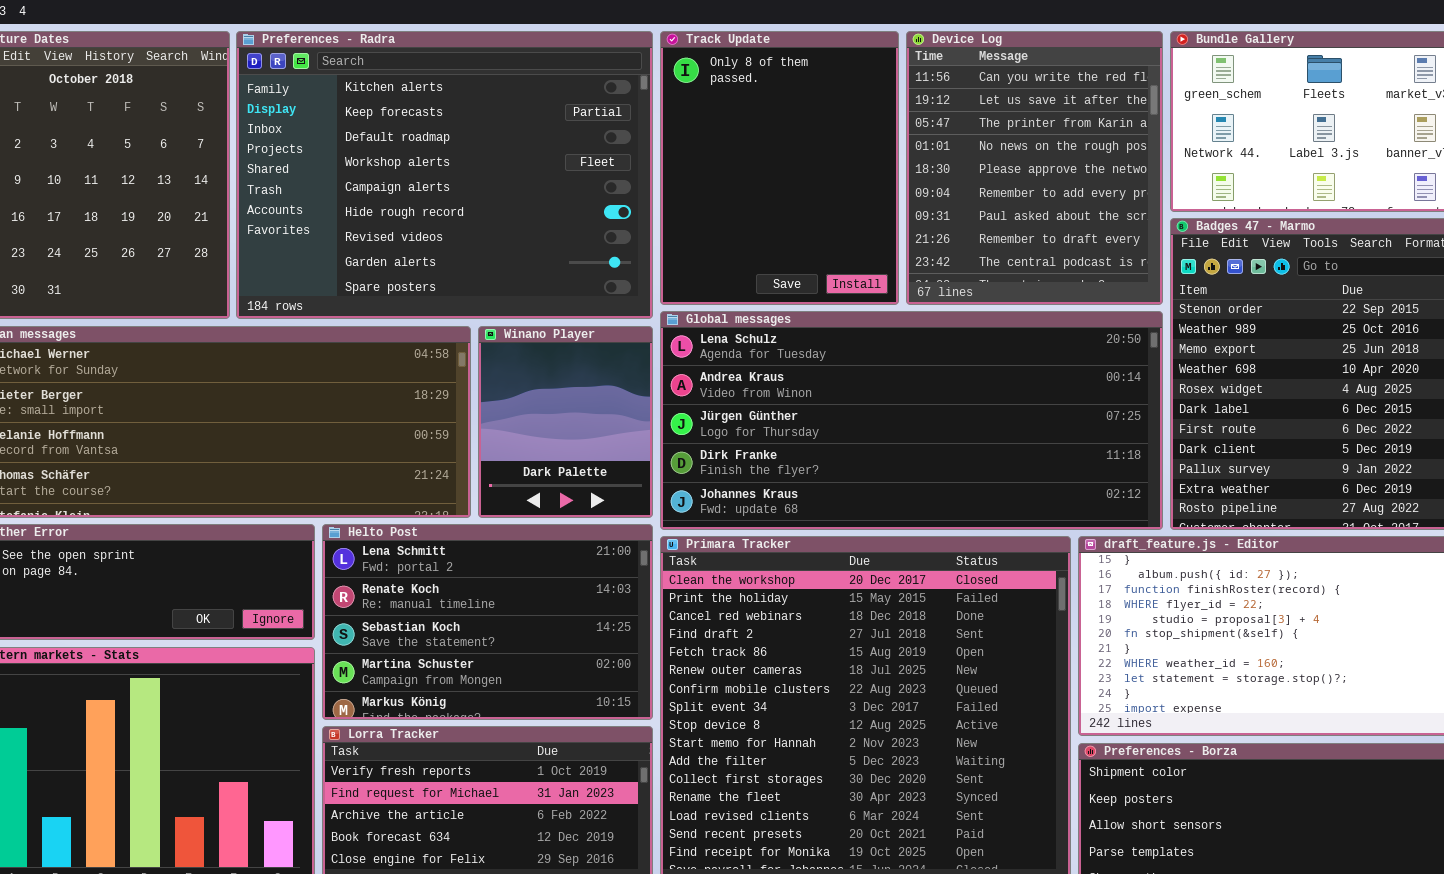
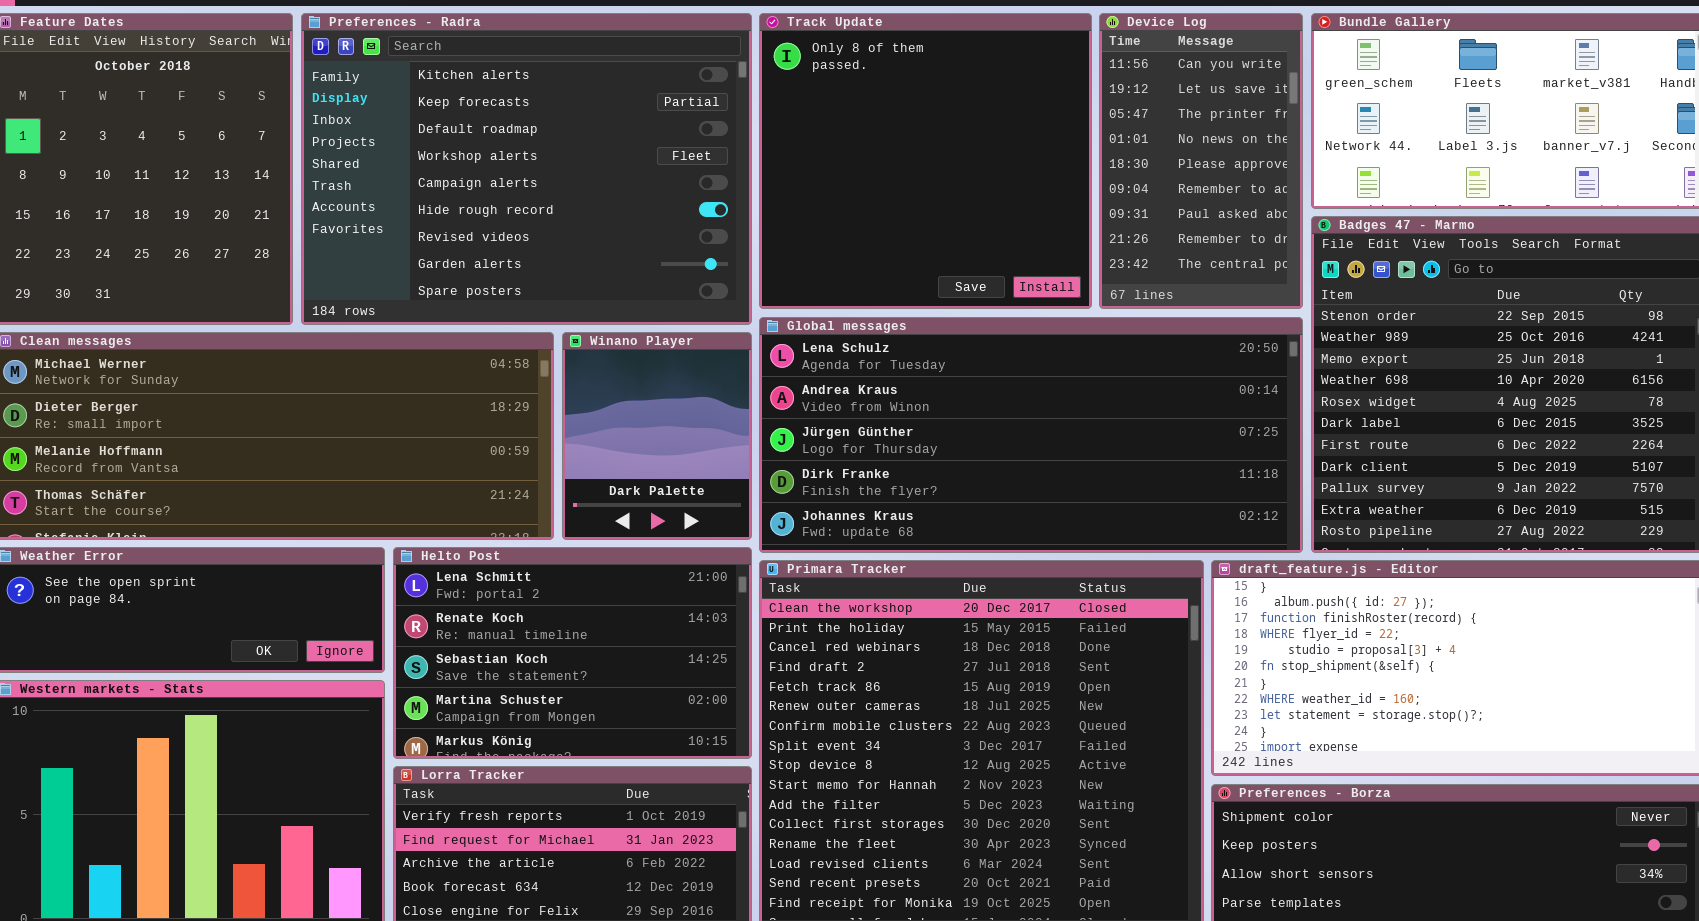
Track Update: [660,31,899,305] -> [759,13,1092,309], resized
Device Log: [906,31,1163,305] -> [1099,13,1303,309], resized

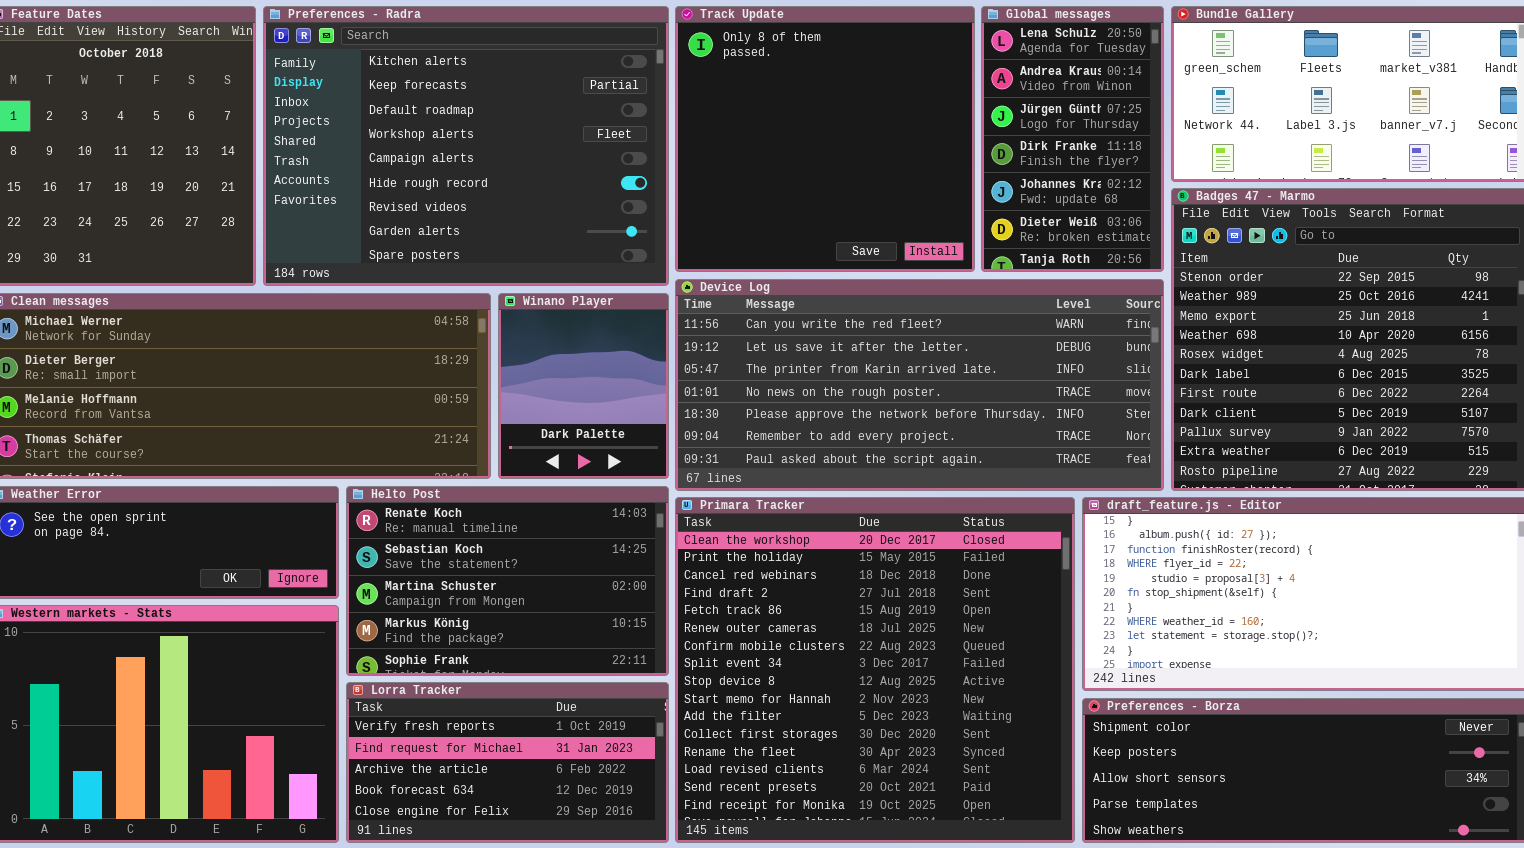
Device Log: [1099,13,1303,309] -> [675,279,1164,491], moved, resized
Global messages: [759,317,1303,553] -> [981,6,1164,272], moved, resized
Helto Post: [393,547,752,759] -> [346,486,669,676], scrolled down 1 row

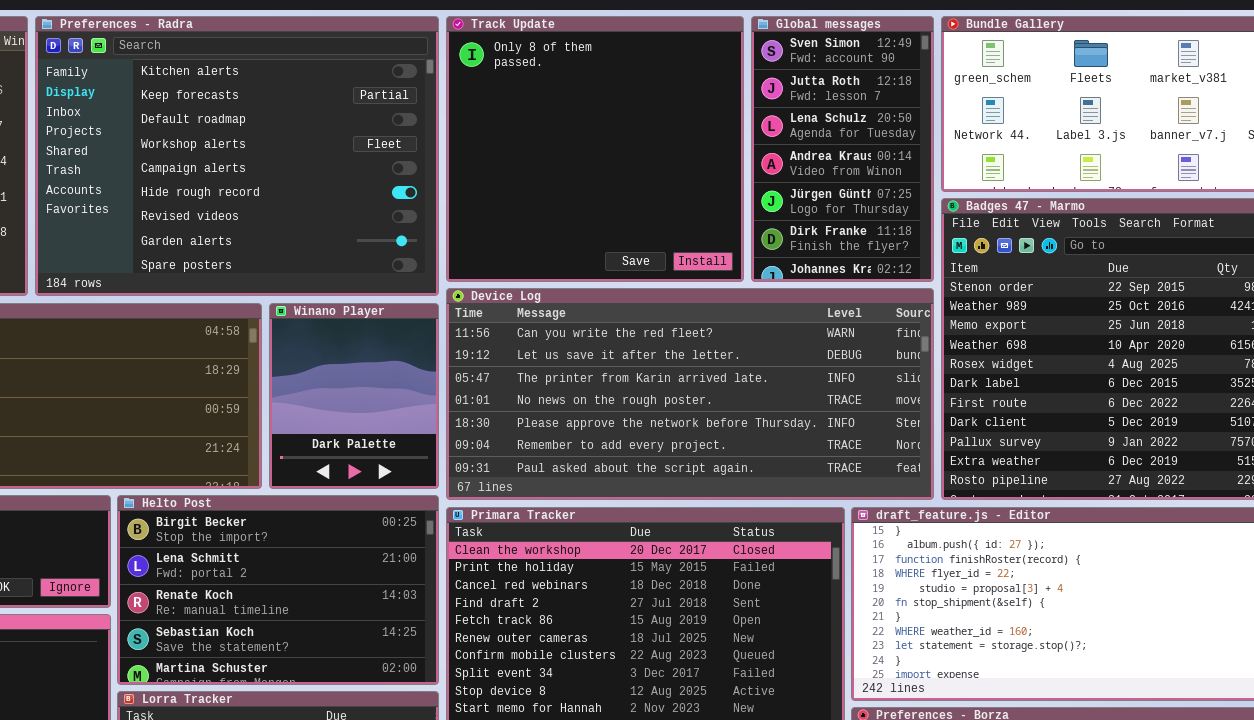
Global messages: [981,6,1164,272] -> [751,16,934,282], scrolled up 2 rows
Helto Post: [346,486,669,676] -> [117,495,439,685], scrolled up 2 rows

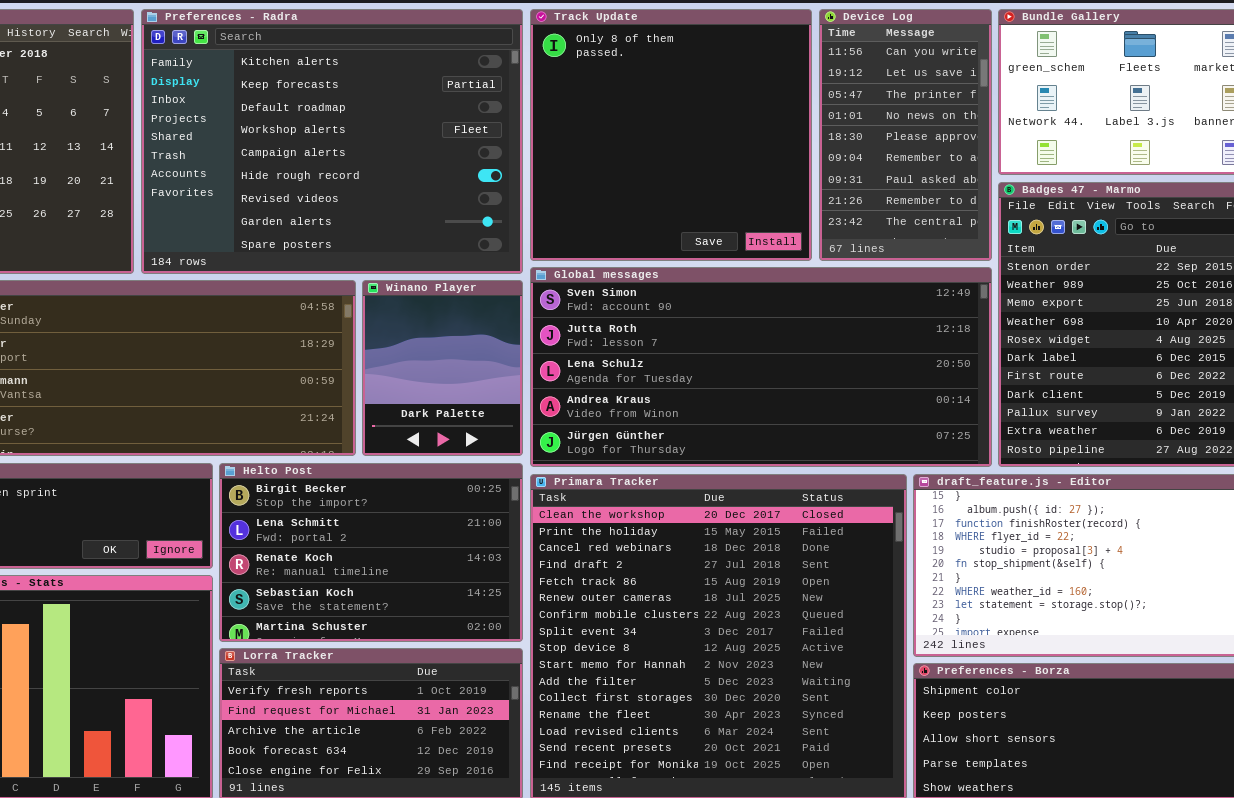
Global messages: [751,16,934,282] -> [530,267,992,467], moved, resized
Device Log: [446,288,934,500] -> [819,9,992,261], moved, resized

